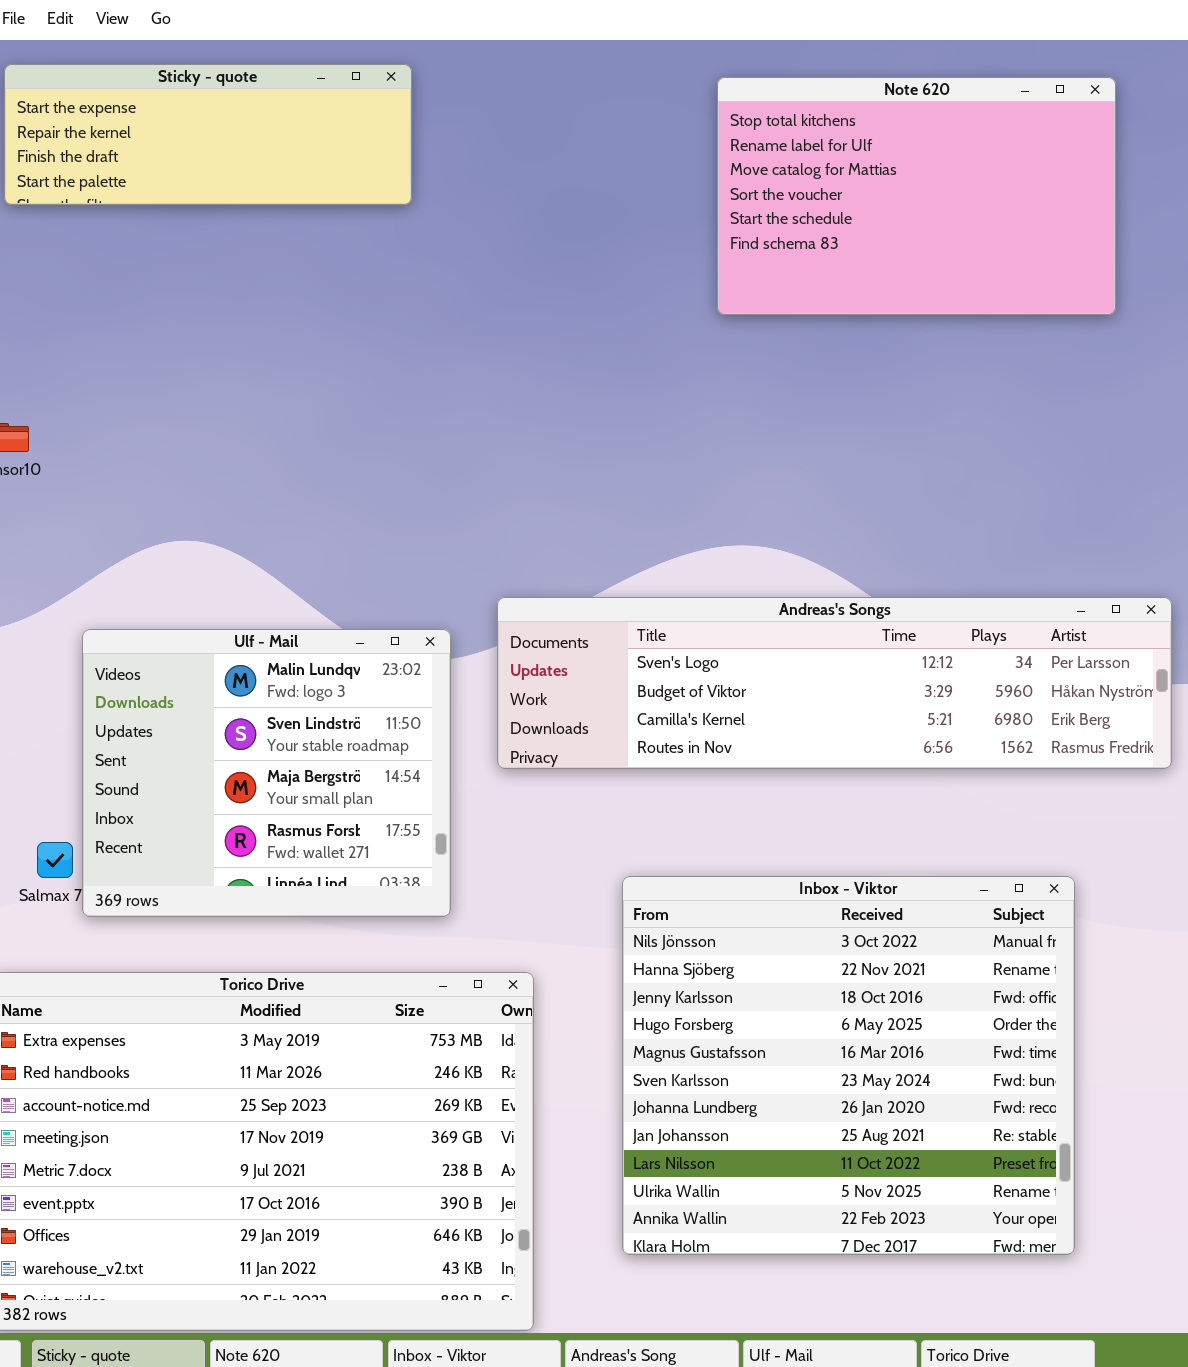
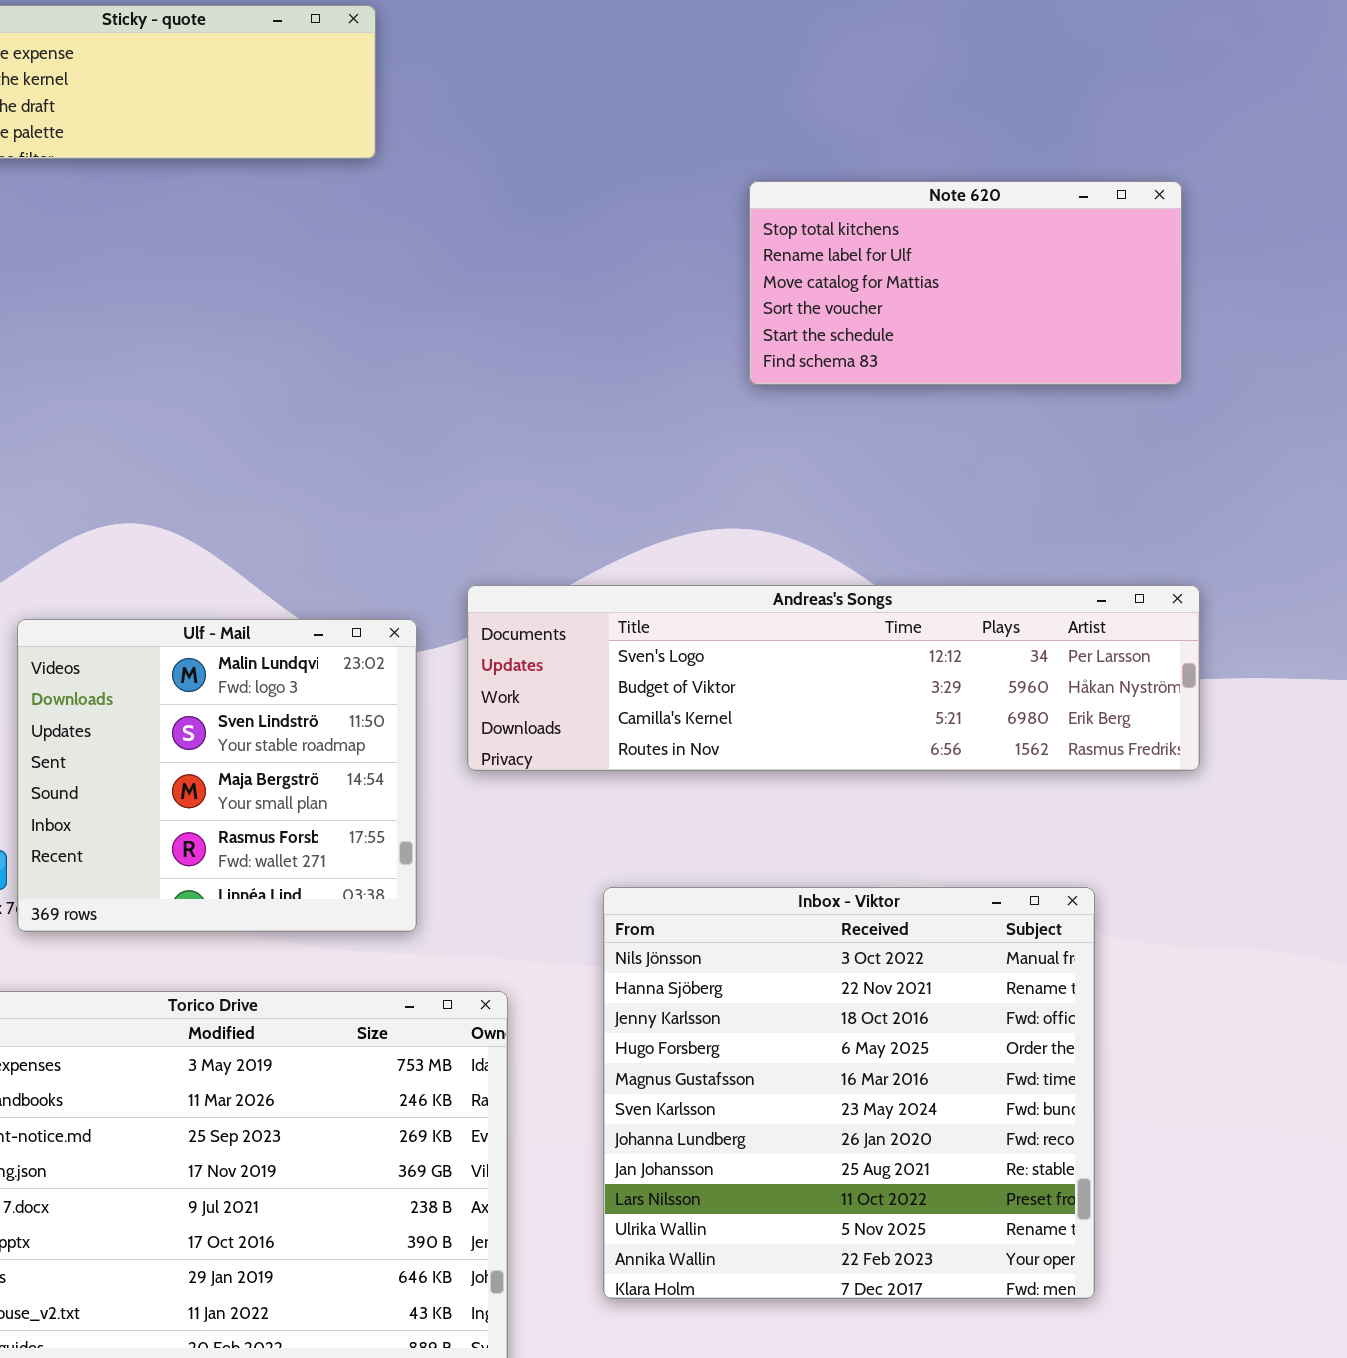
Note 620: [717,77,1116,315] -> [749,181,1182,385], moved, resized

